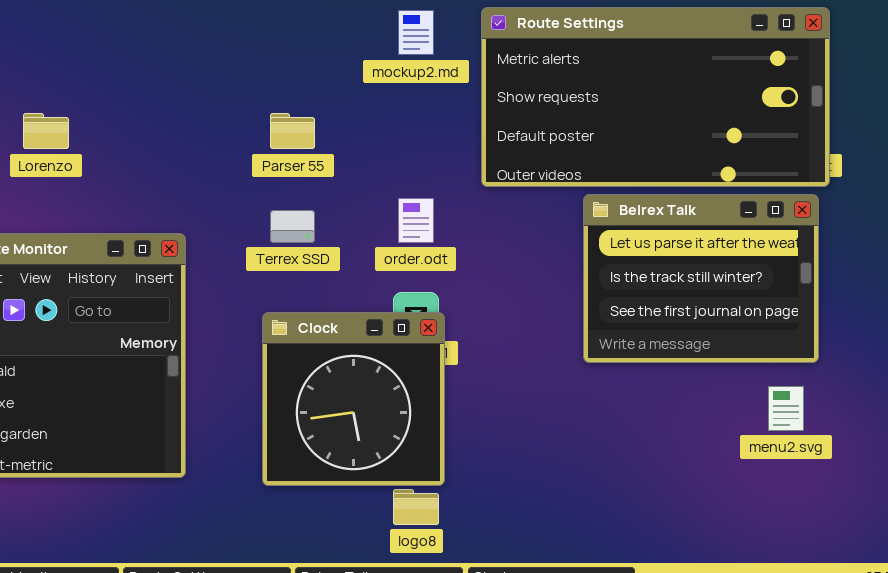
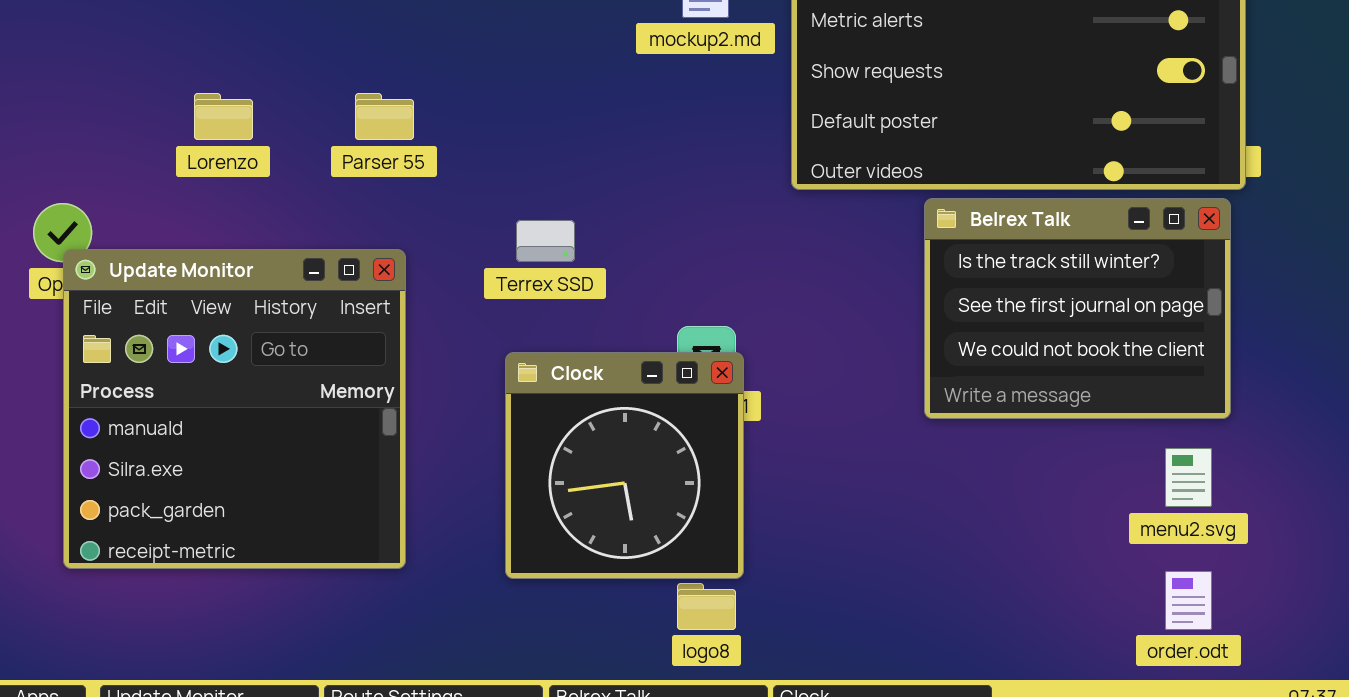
Parser 55: [270,113,315,149] -> [355,93,414,140], moved
Belrex Talk: [583,194,819,363] -> [924,198,1231,419], scrolled down 1 row
order.odt: [398,198,434,243] -> [1165,571,1212,630], moved

